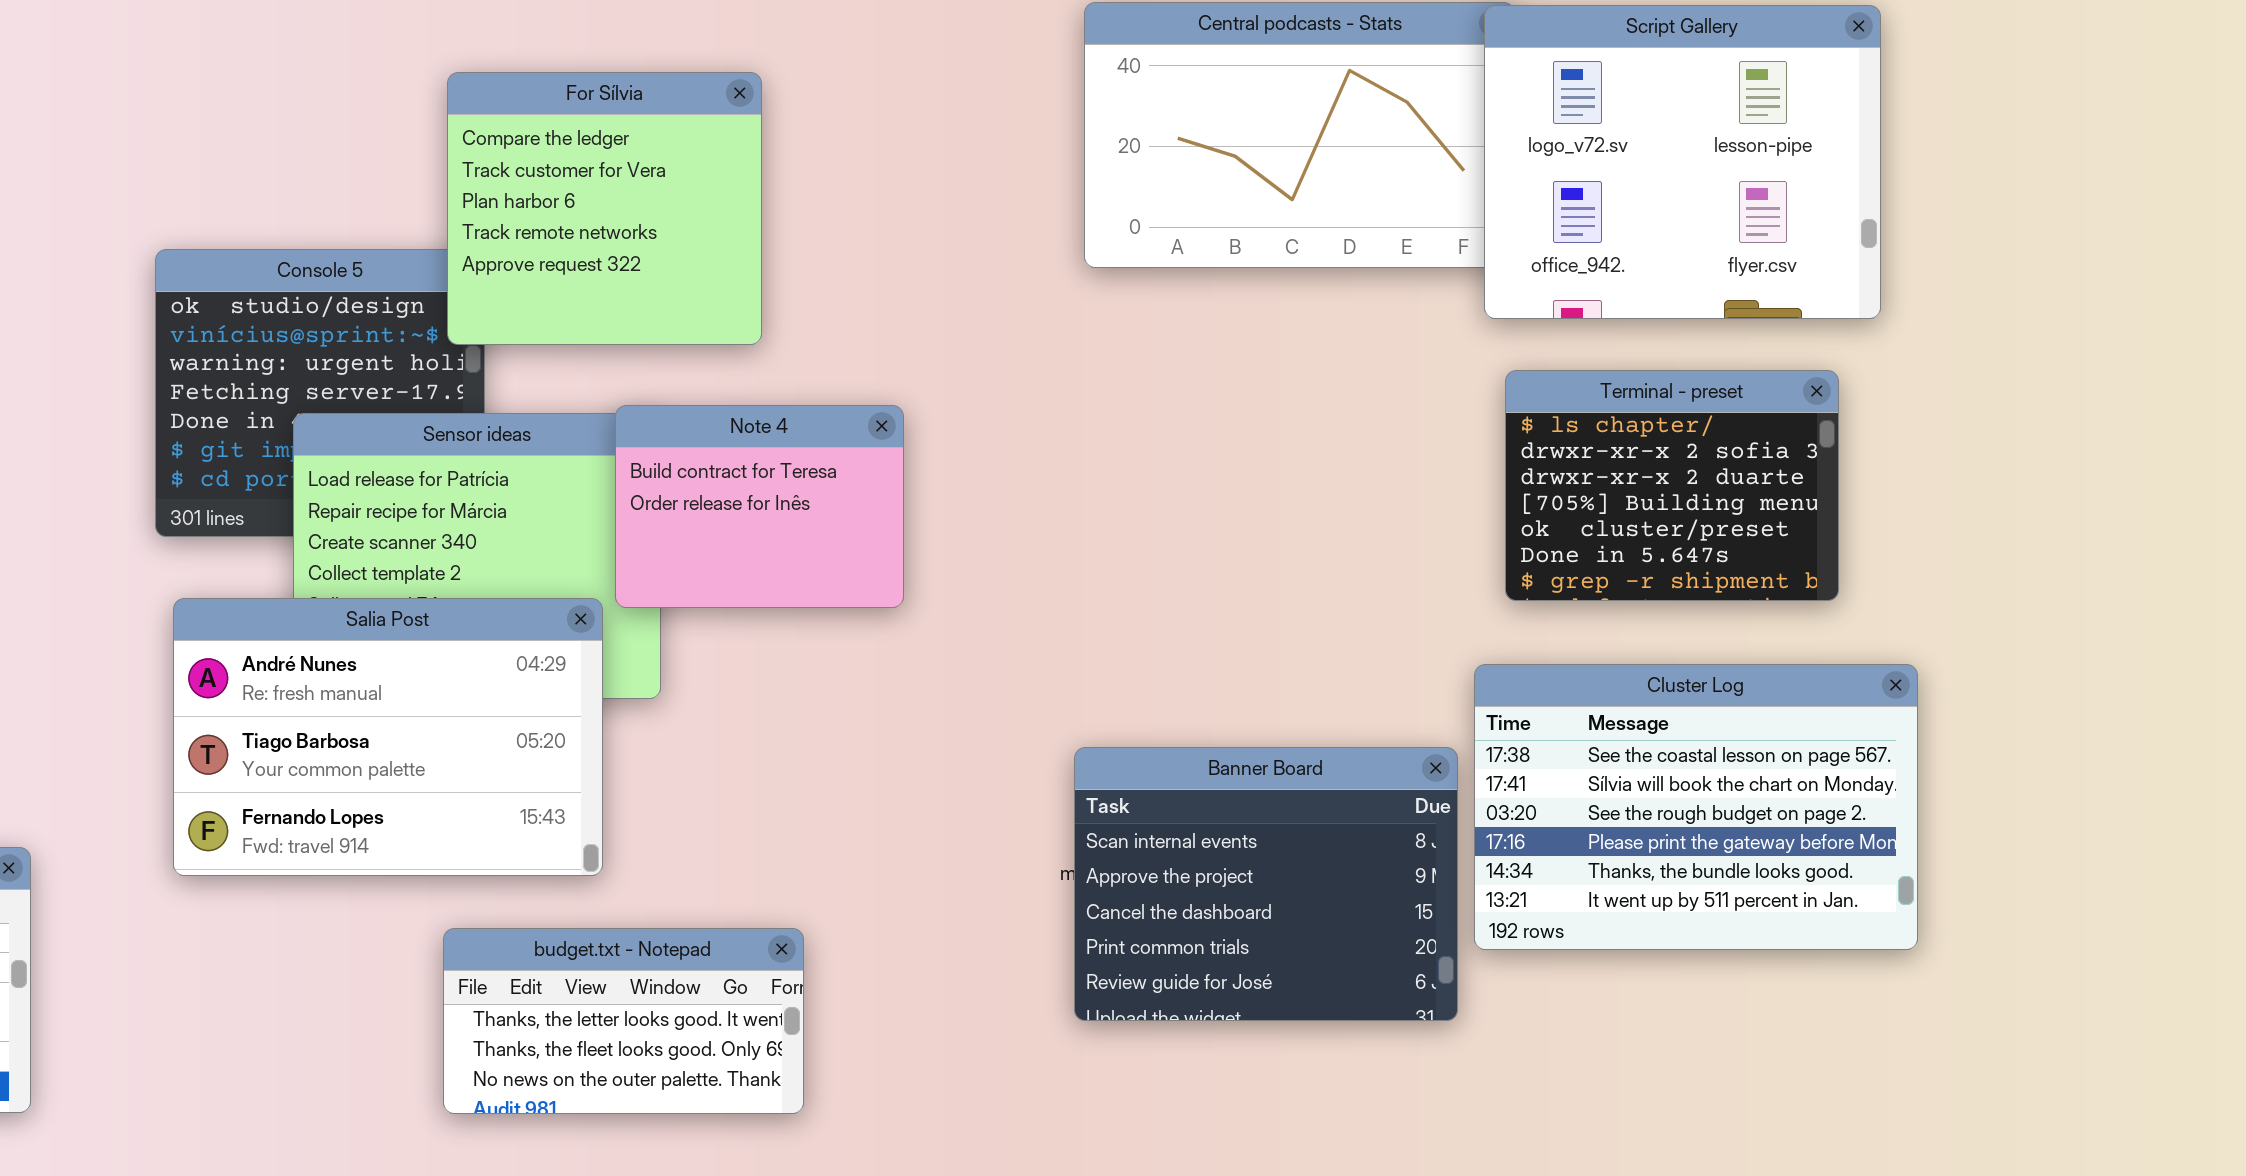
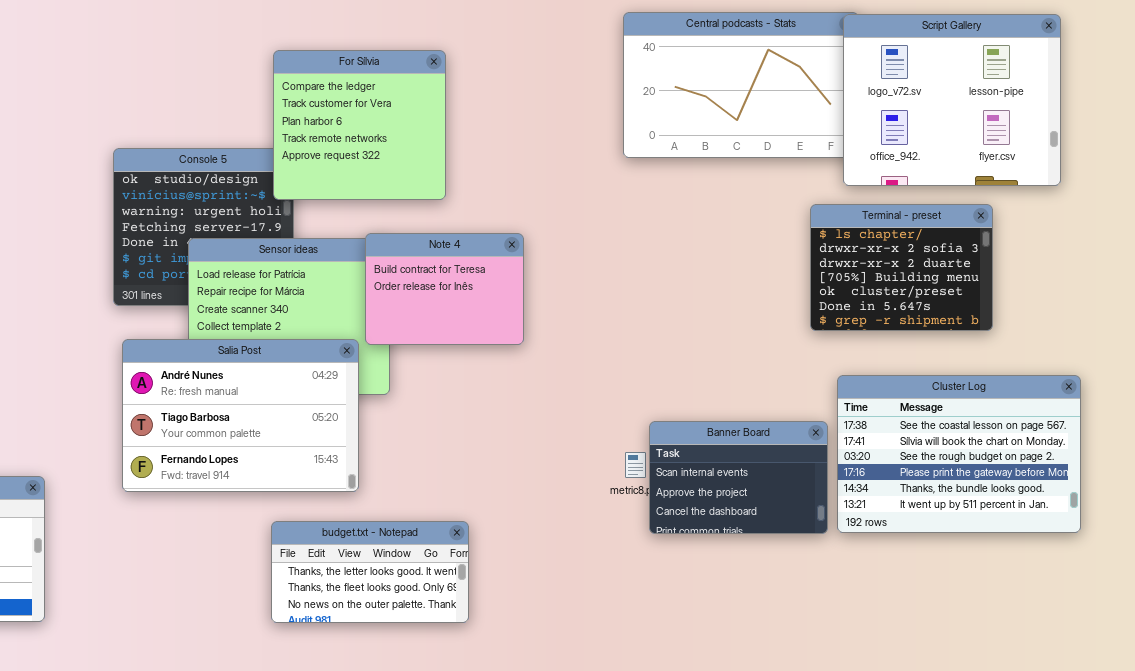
Terminal - preset: [1505,370,1839,601] -> [810,204,993,331], moved
Banner Board: [1074,747,1458,1021] -> [649,421,828,534], resized

